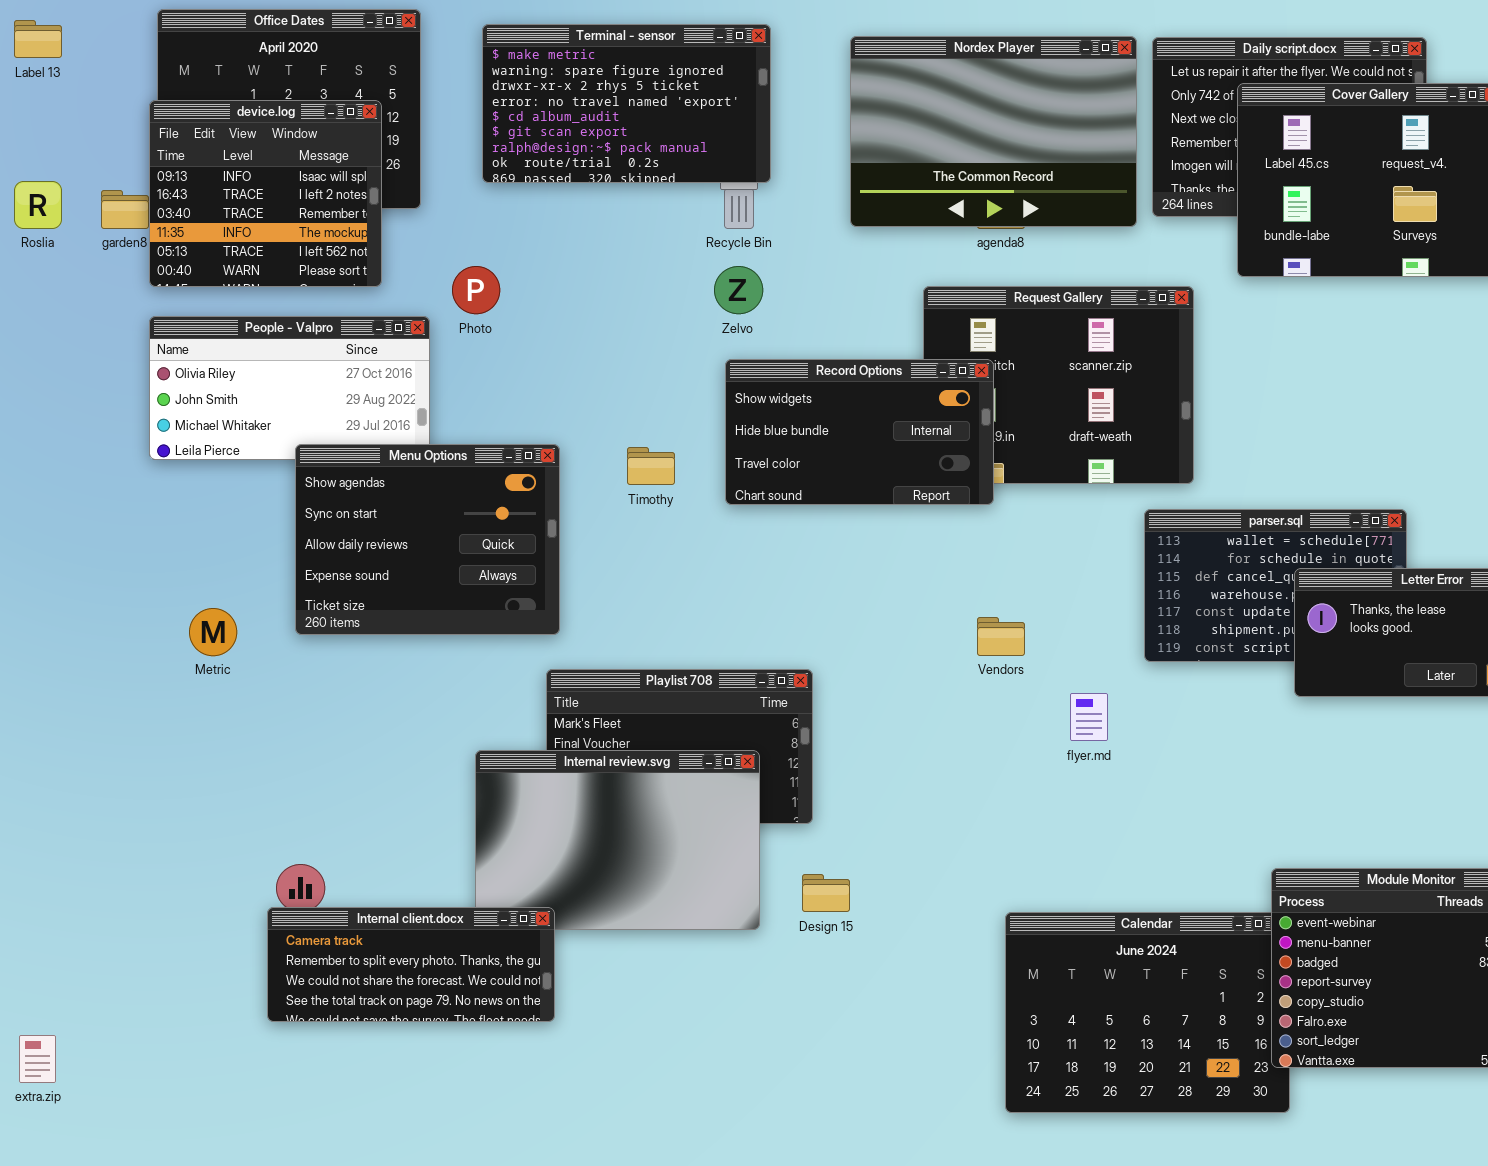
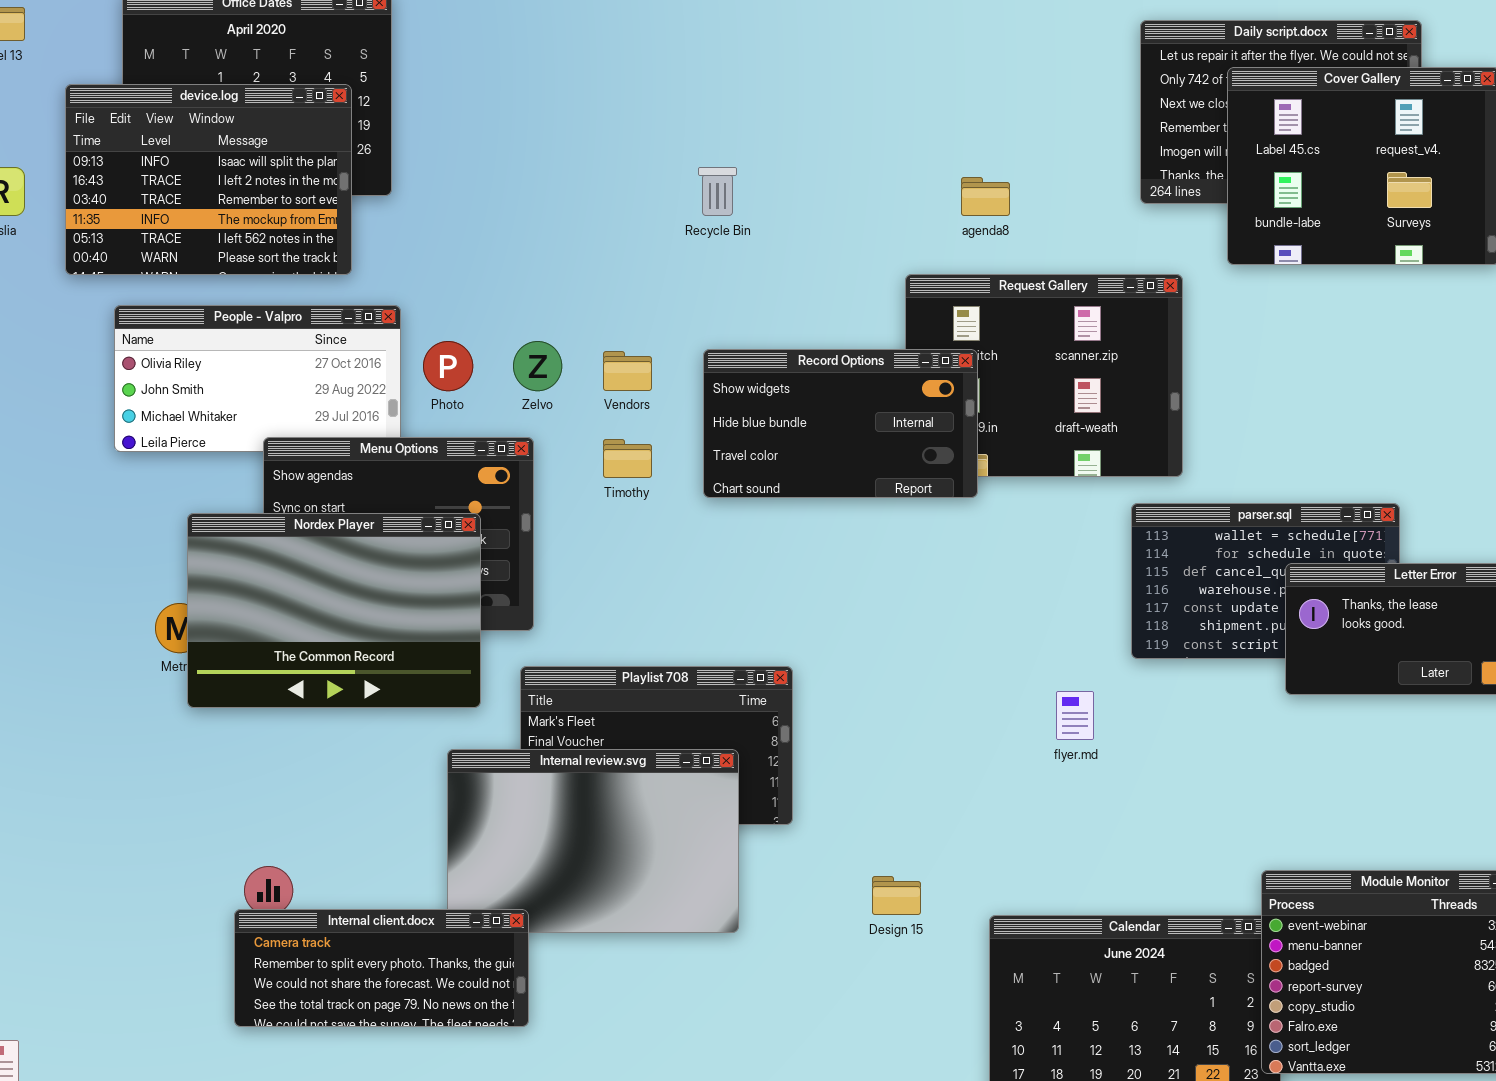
Terminal - sensor: [482,24,771,183] -> none, closed
Nordex Player: [850,36,1137,227] -> [187,513,481,708], moved
device.log: [149,100,382,287] -> [65,84,352,275], resized
Photo: [452,266,500,314] -> [423,341,473,391], moved
Zelvo: [714,266,763,314] -> [513,341,562,391], moved
Vendors: [977,617,1025,656] -> [603,351,652,391], moved
Design 15: [802,874,850,912] -> [872,876,921,915], moved

